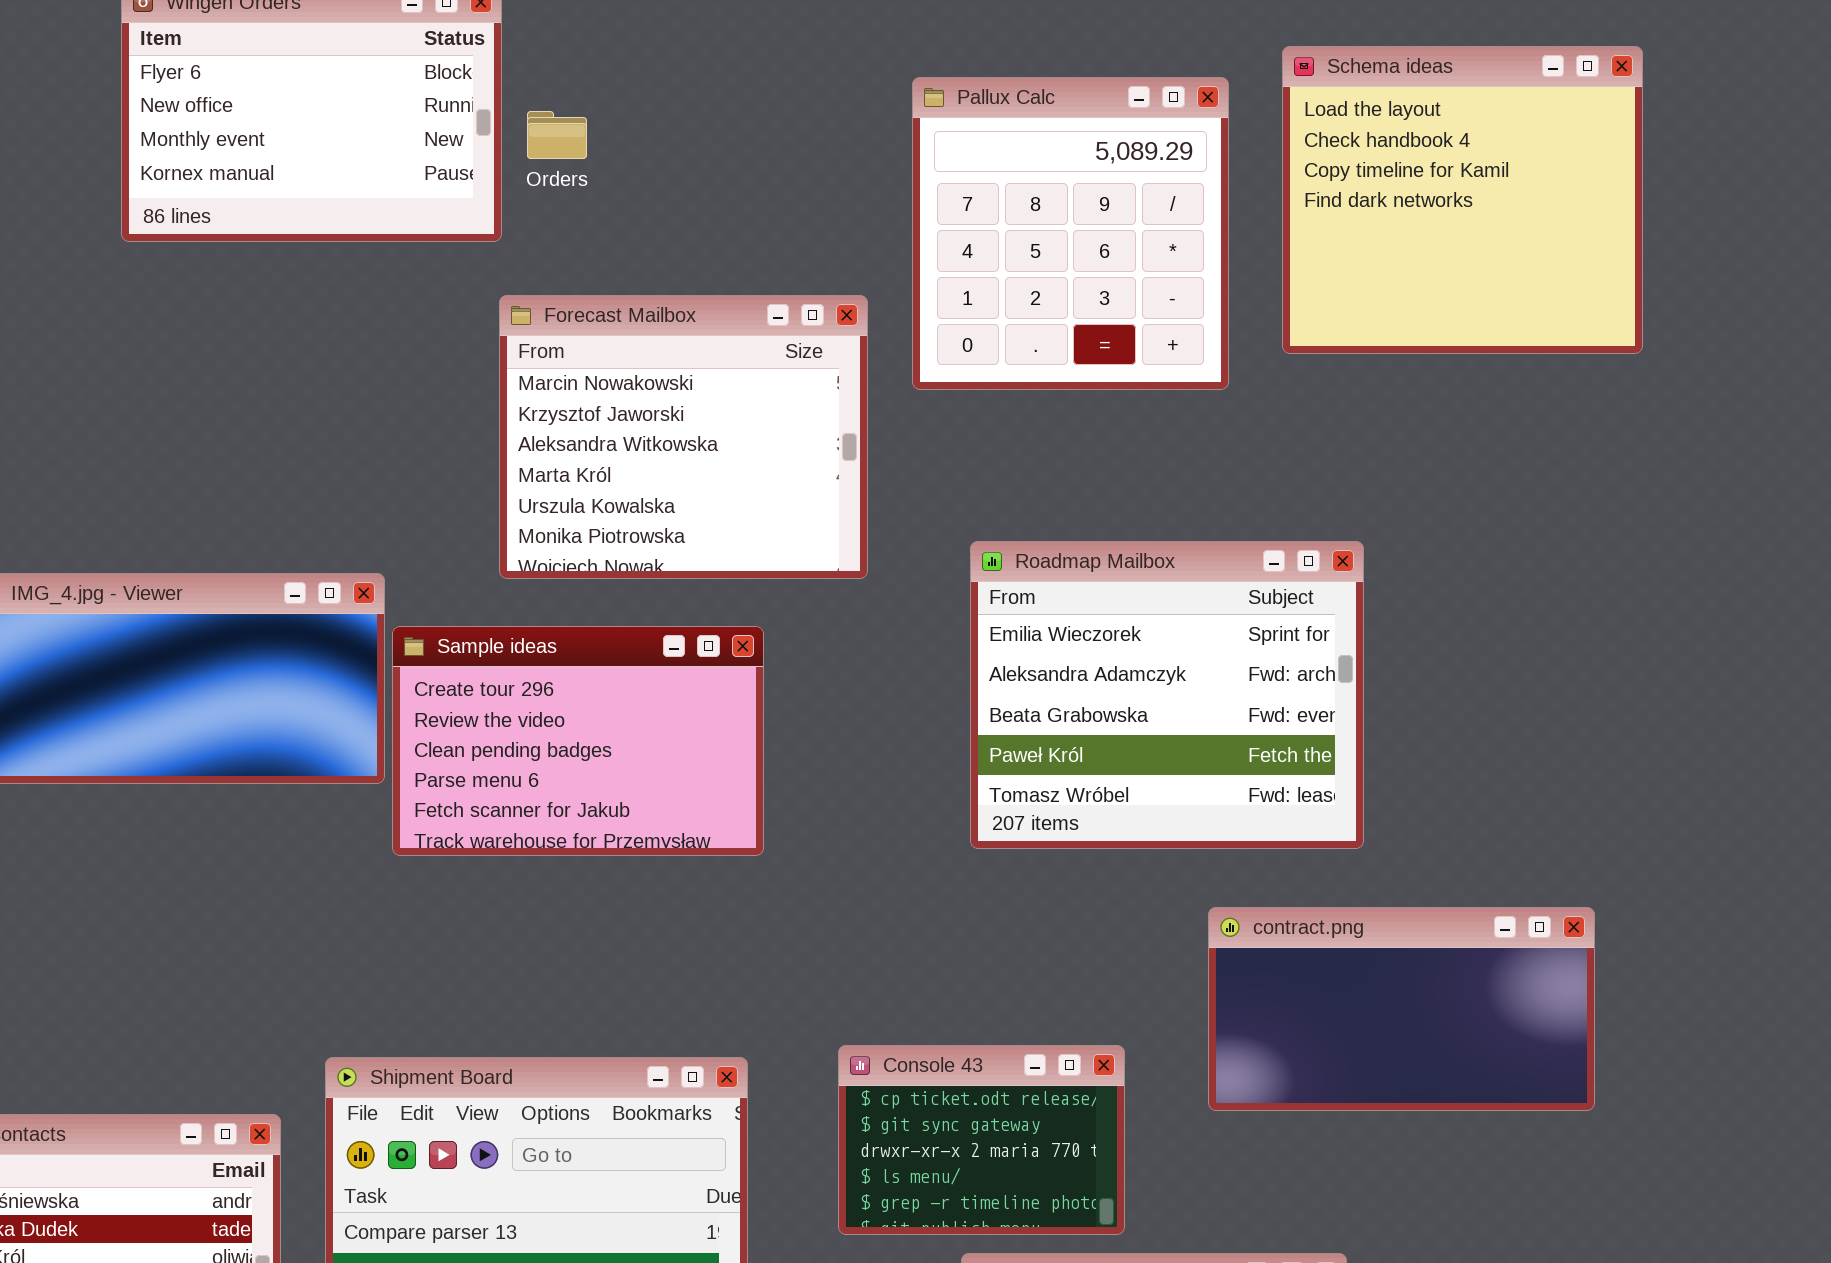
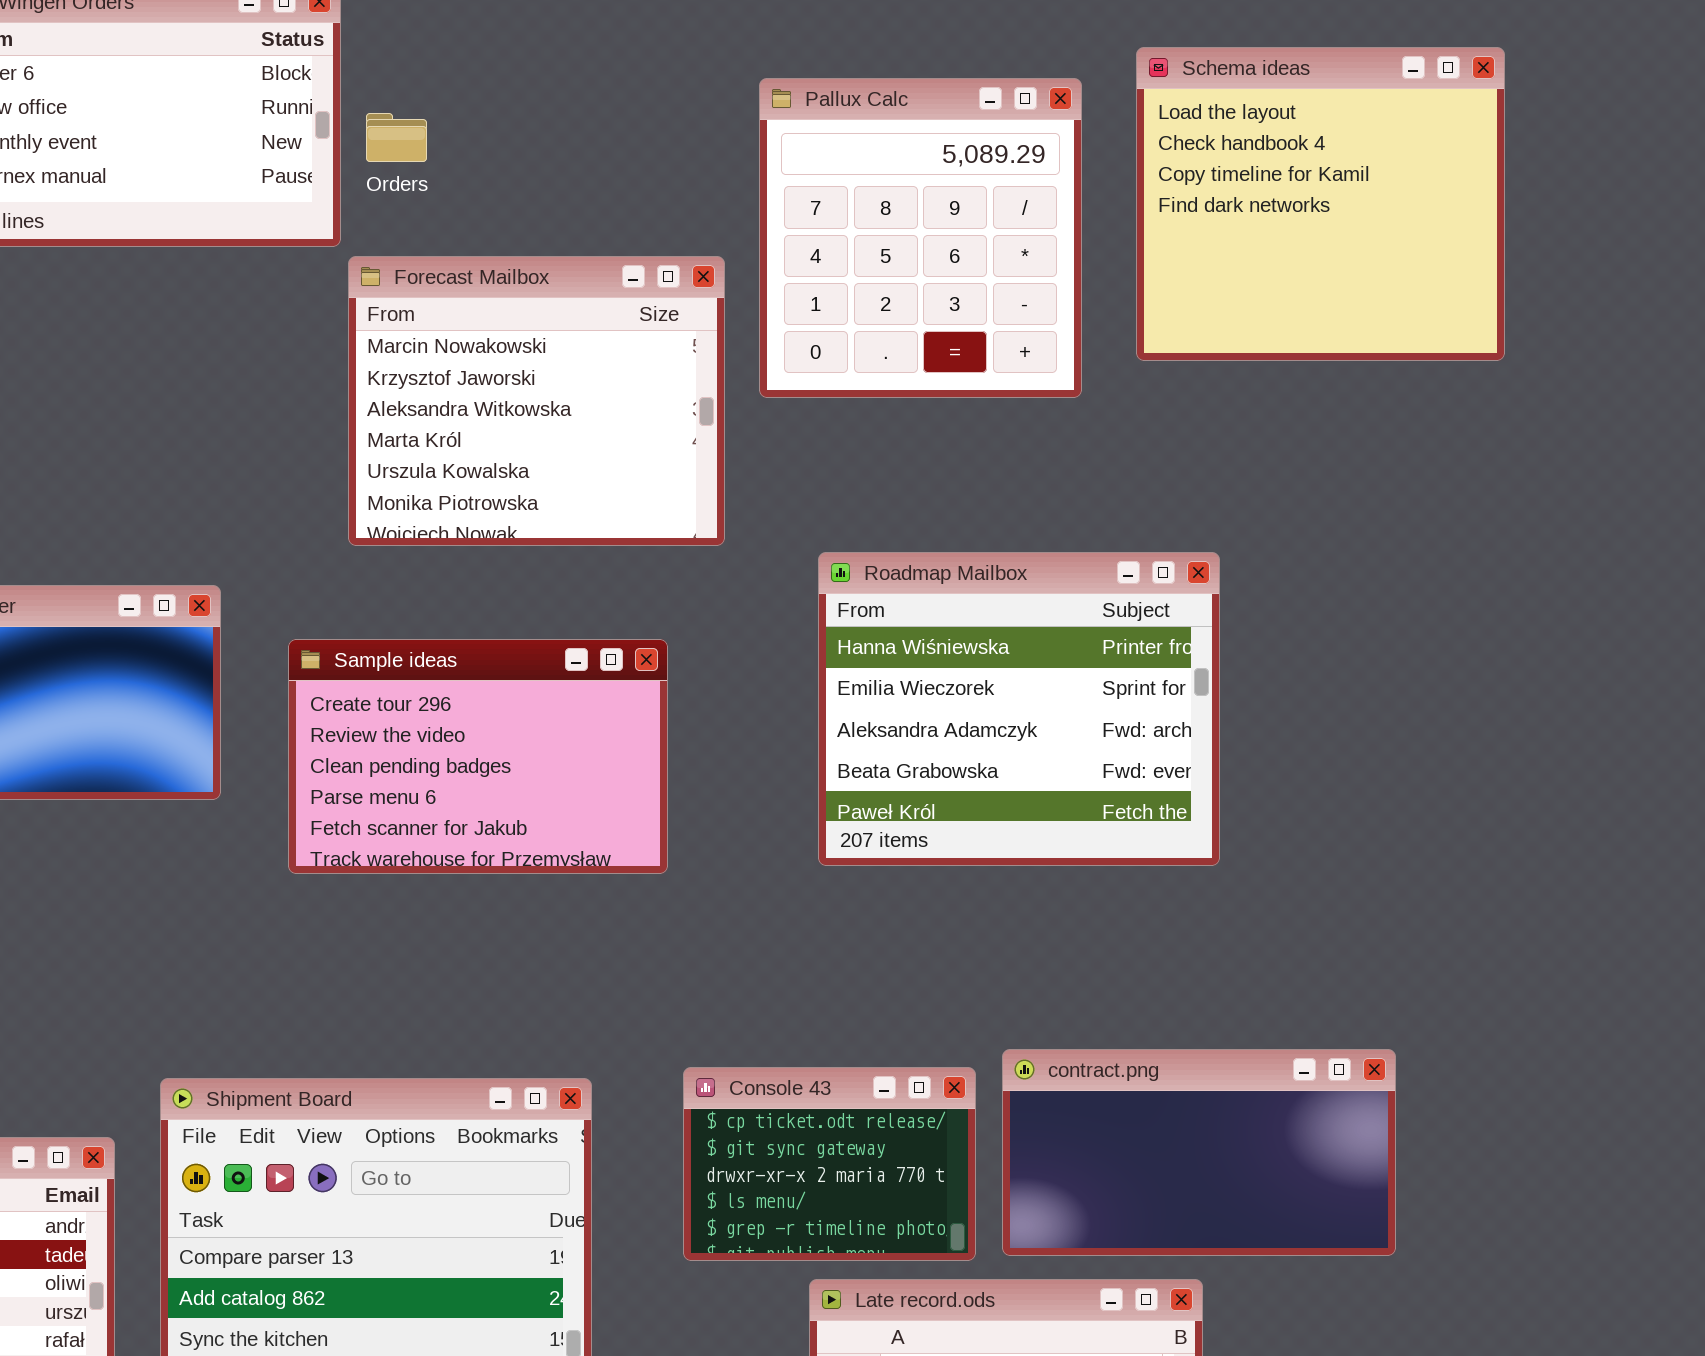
Forecast Mailbox: [499,295,868,579] -> [348,256,725,546], moved
Roadmap Mailbox: [970,541,1364,849] -> [818,552,1220,866], scrolled up 1 row
Sample ideas: [392,626,764,856] -> [288,639,668,874], moved
contract.png: [1208,907,1595,1111] -> [1002,1049,1396,1256], moved

